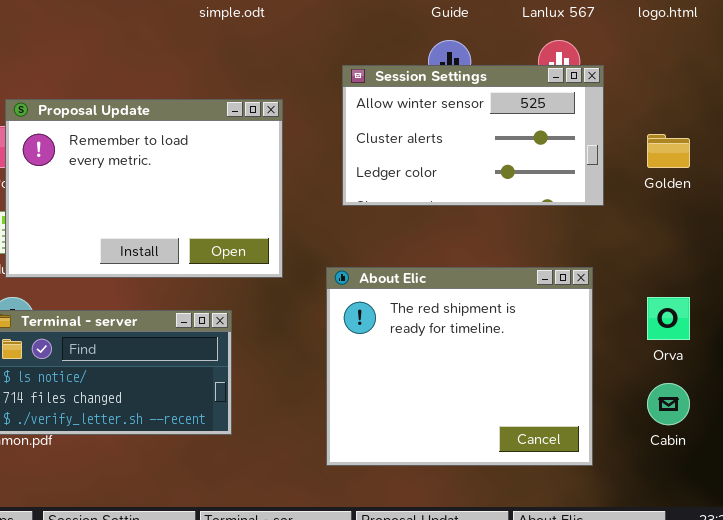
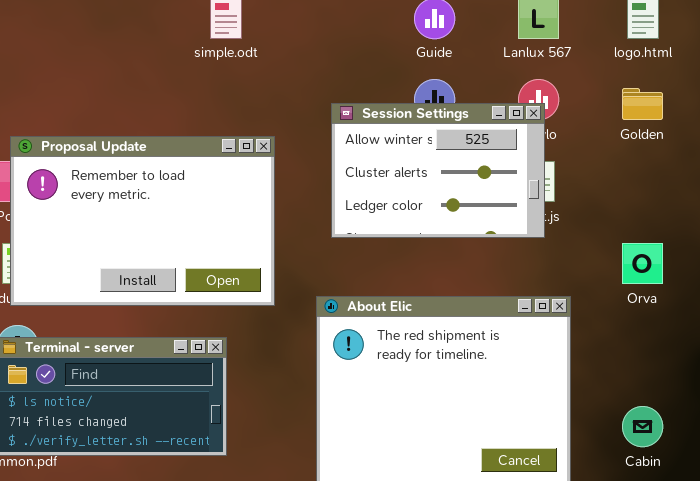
Session Settings: [342,65,604,206] -> [331,103,545,238], resized
Golden: [647,134,690,168] -> [622,88,663,120], moved
Orva: [647,297,690,340] -> [622,243,663,284], moved

